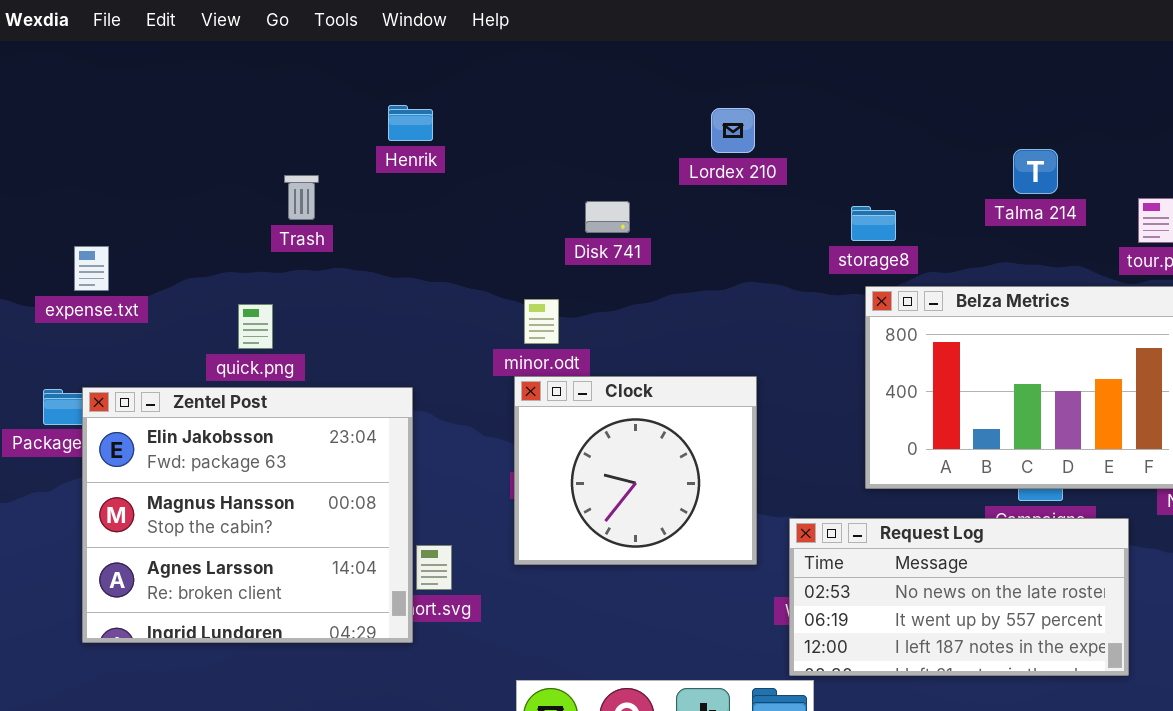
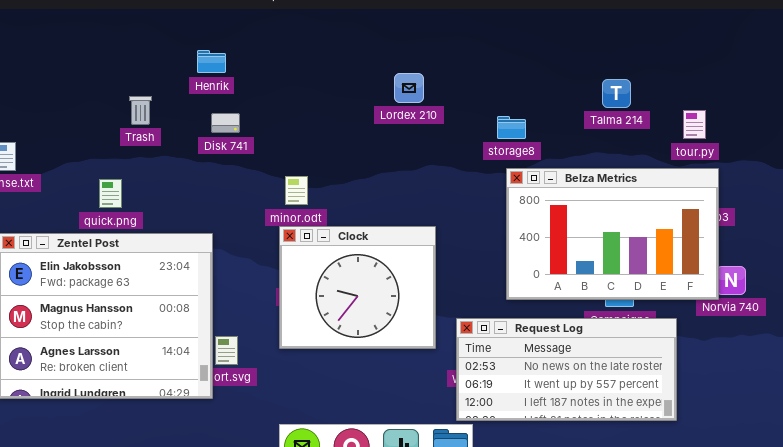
Lordex 210: [711,108,755,153] -> [394,73,424,103], moved
Disk 741: [585,201,630,233] -> [211,113,240,133], moved

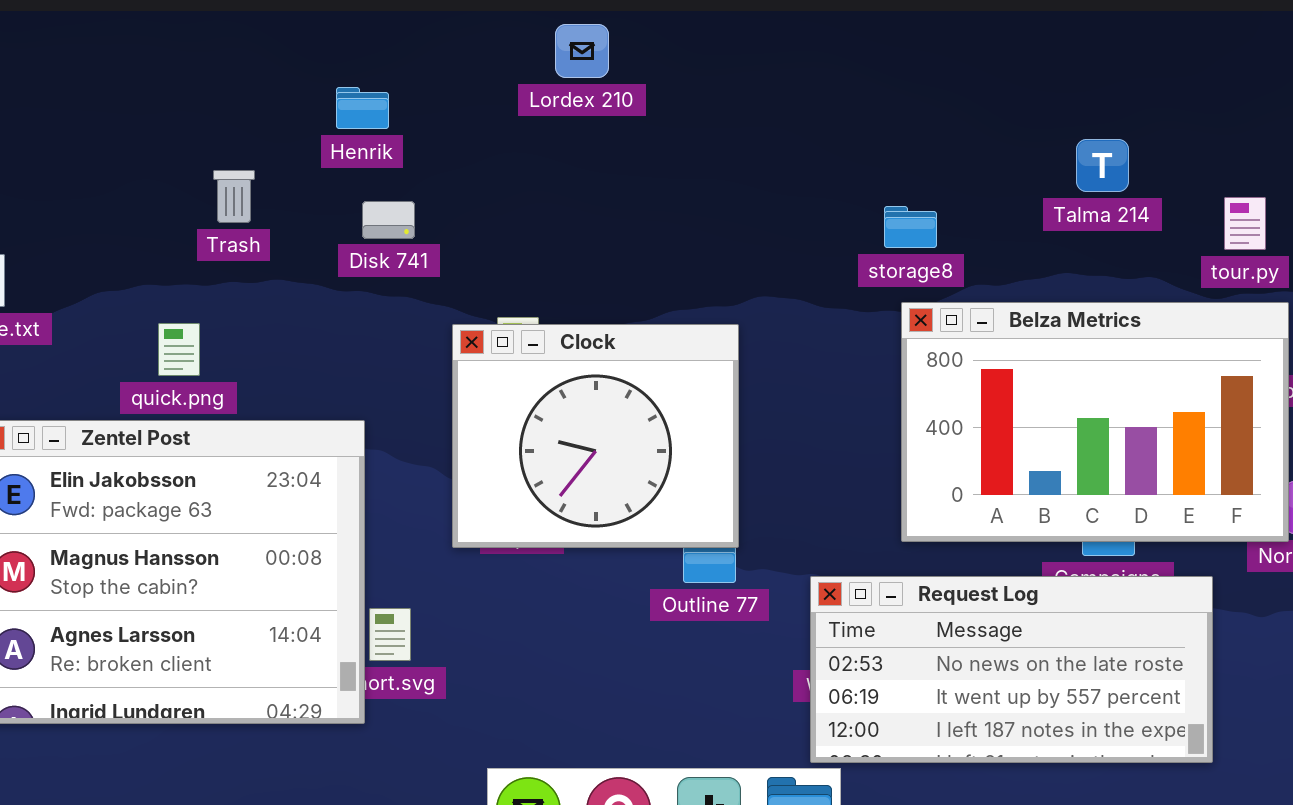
Lordex 210: [394,73,424,103] -> [555,24,609,78], moved
Clock: [279,226,436,349] -> [452,324,739,548], moved

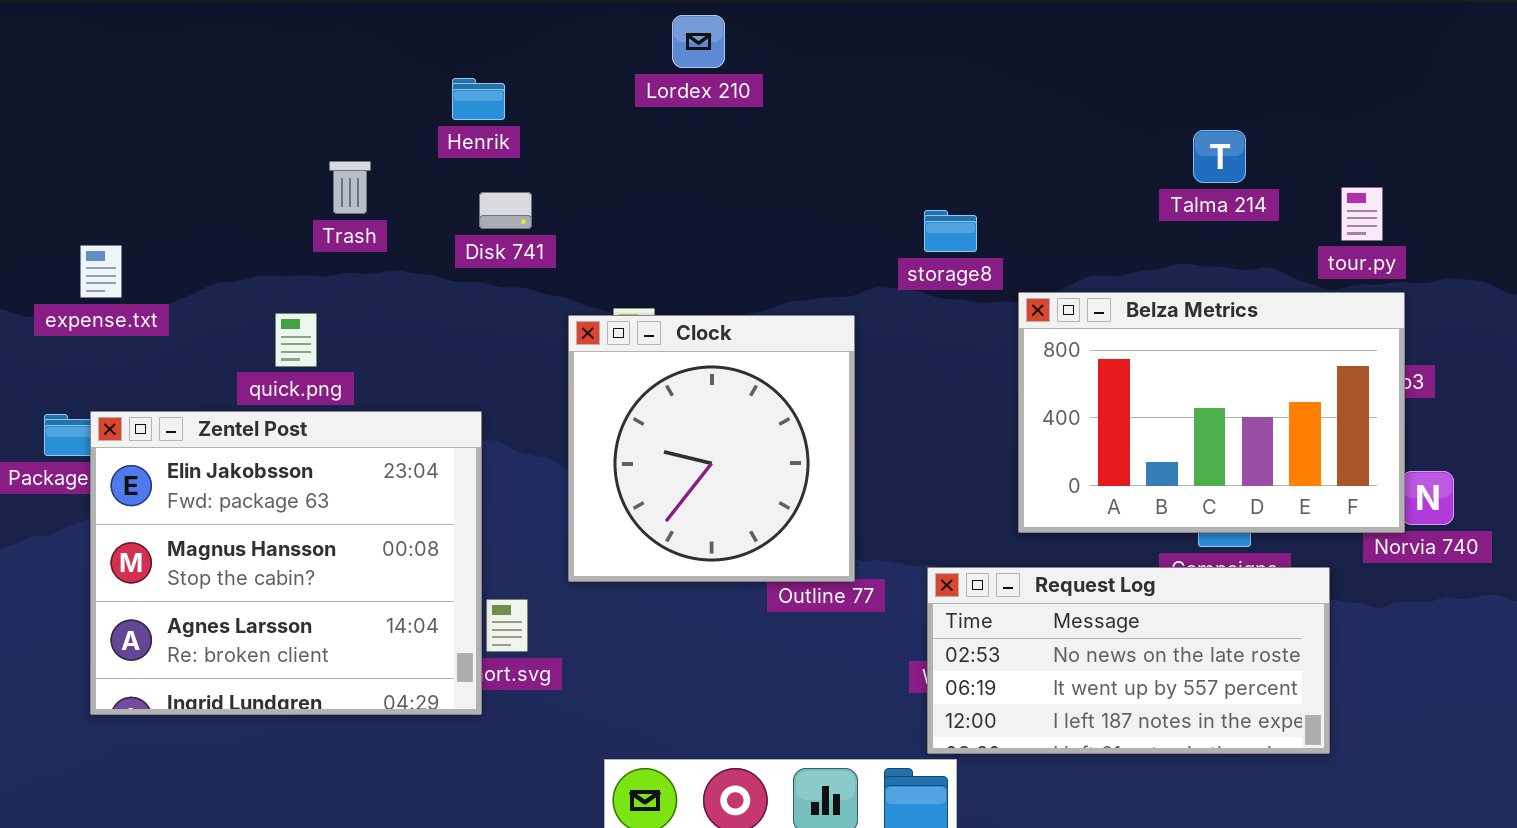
storage8: [884,206,937,248] -> [924,210,977,252], moved
Clock: [452,324,739,548] -> [568,315,855,582], resized

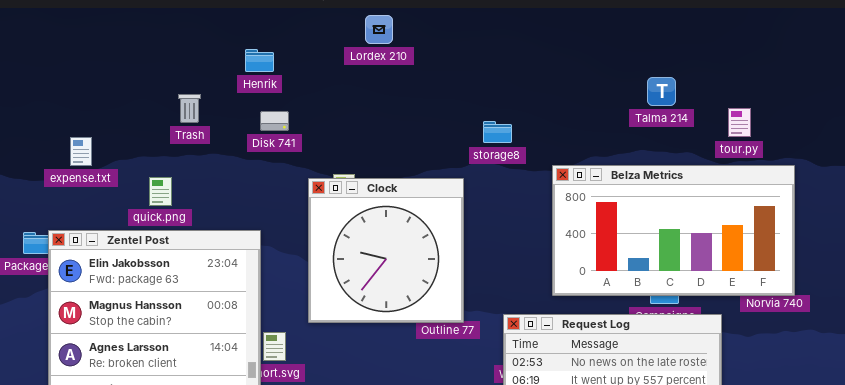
storage8: [924,210,977,252] -> [483,121,512,143], moved
expense.txt: [80,245,122,298] -> [70,137,92,166], moved
Belza Metrics: [1018,292,1405,533] -> [552,165,795,296], resized

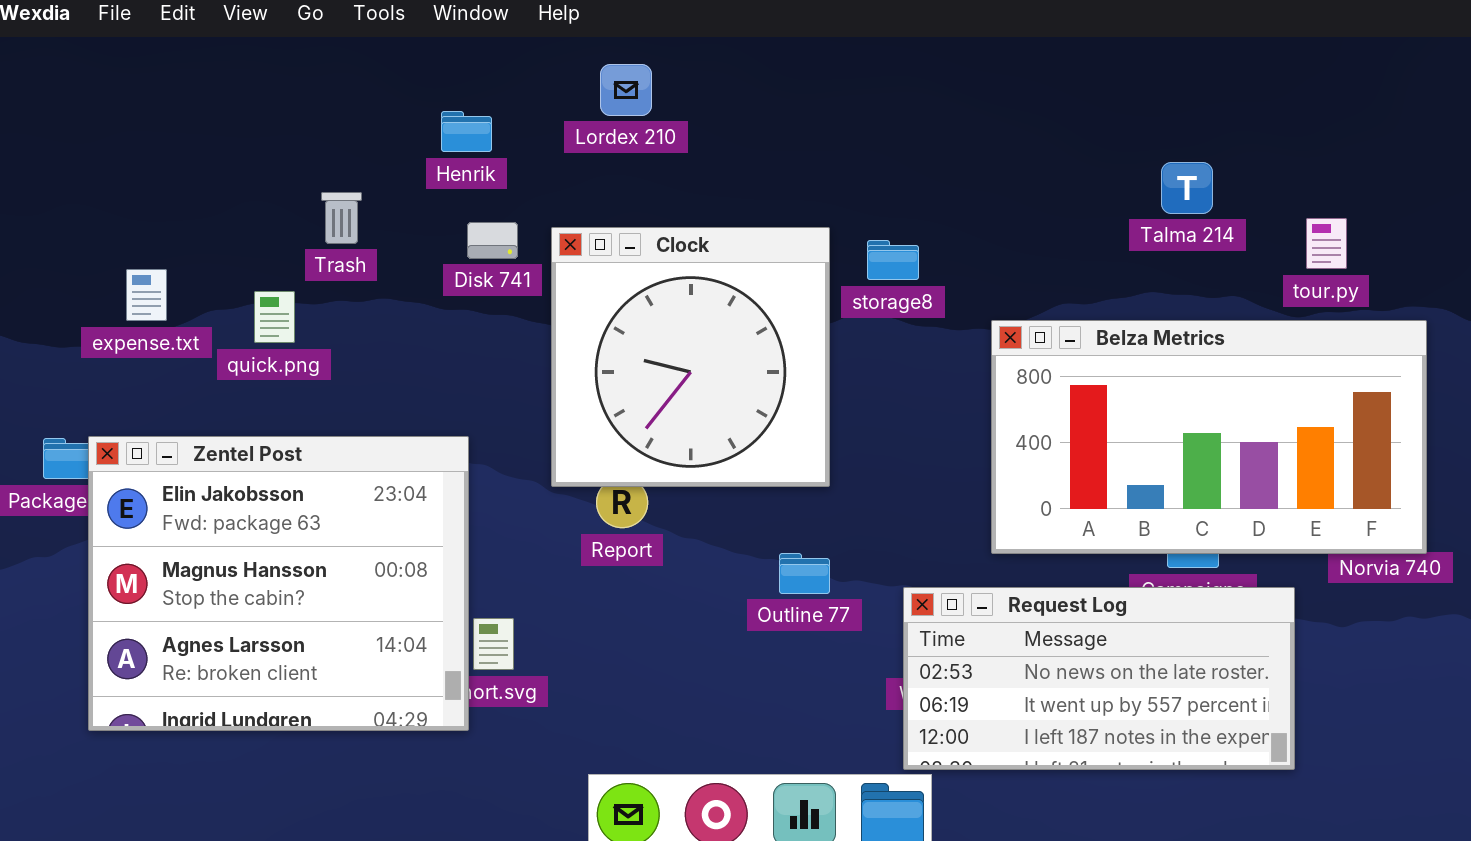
Lordex 210: [365,15,393,44] -> [600,64,652,116], moved
quick.png: [149,177,172,206] -> [254,291,295,343], moved
Clock: [308,178,464,323] -> [551,227,830,487], moved

